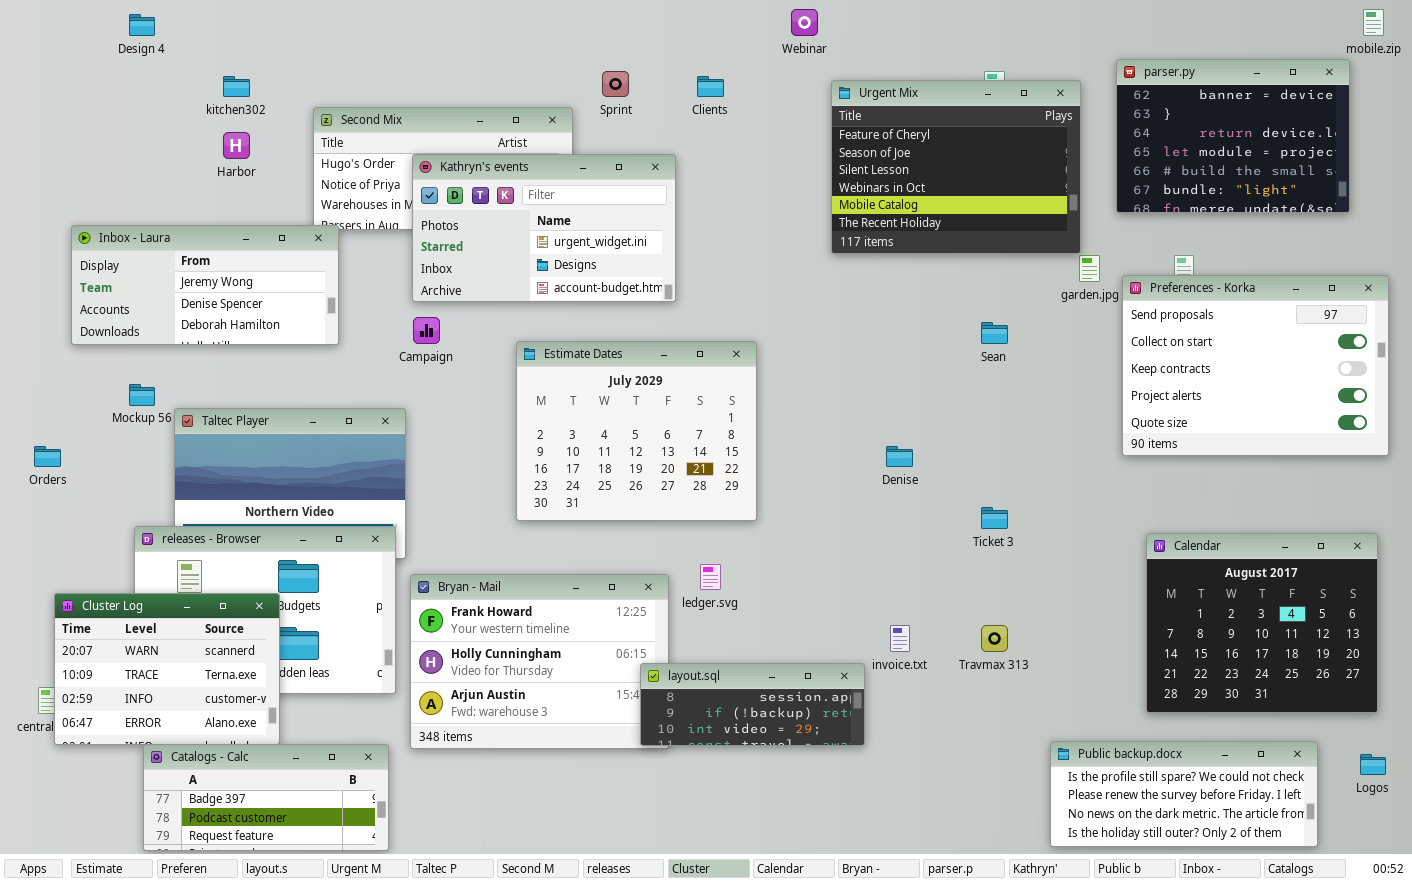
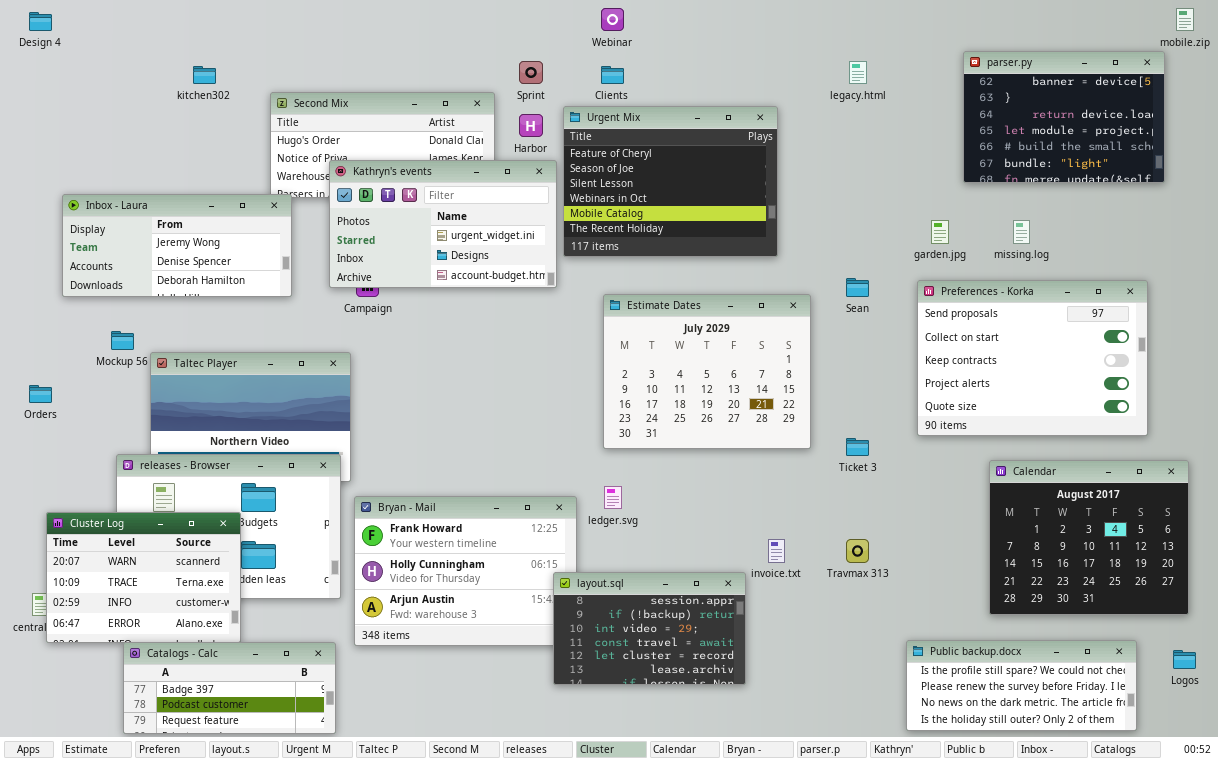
Webinar: [791,9,818,36] -> [601,8,624,31], moved
Design 4: [129,14,155,36] -> [29,12,52,31], moved
Urgent Mix: [831,80,1081,254] -> [563,106,778,257], moved
Harbor: [223,132,250,159] -> [519,114,543,137], moved
Kathryn's events: [412,154,676,302] -> [329,160,557,288], moved
Preferences - Korka: [1122,275,1389,456] -> [917,280,1148,436], moved
Estimate Dates: [516,341,757,521] -> [603,294,811,449], moved
layout.sql: [640,663,865,746] -> [553,572,746,685], resized

